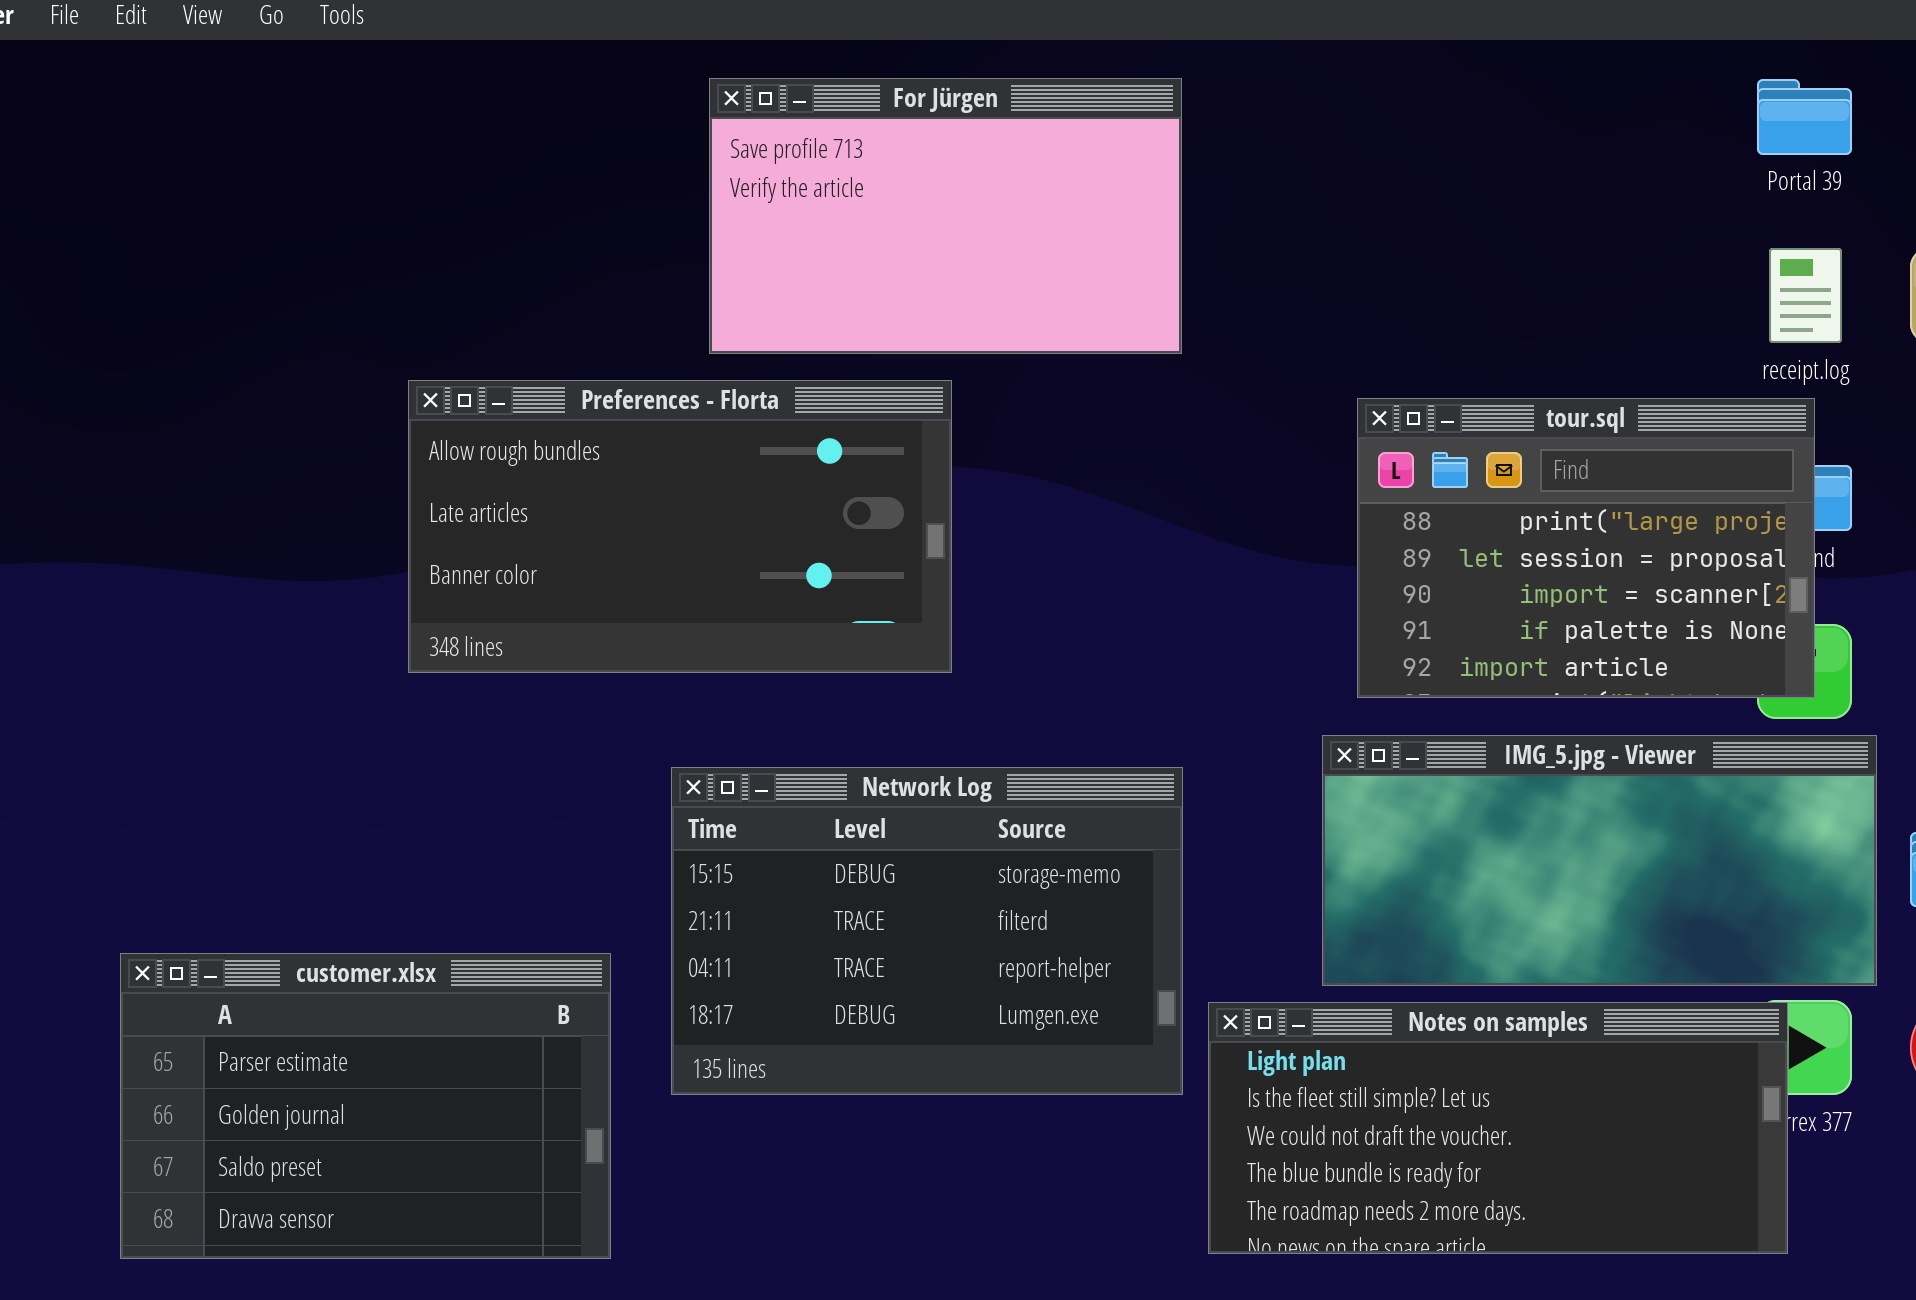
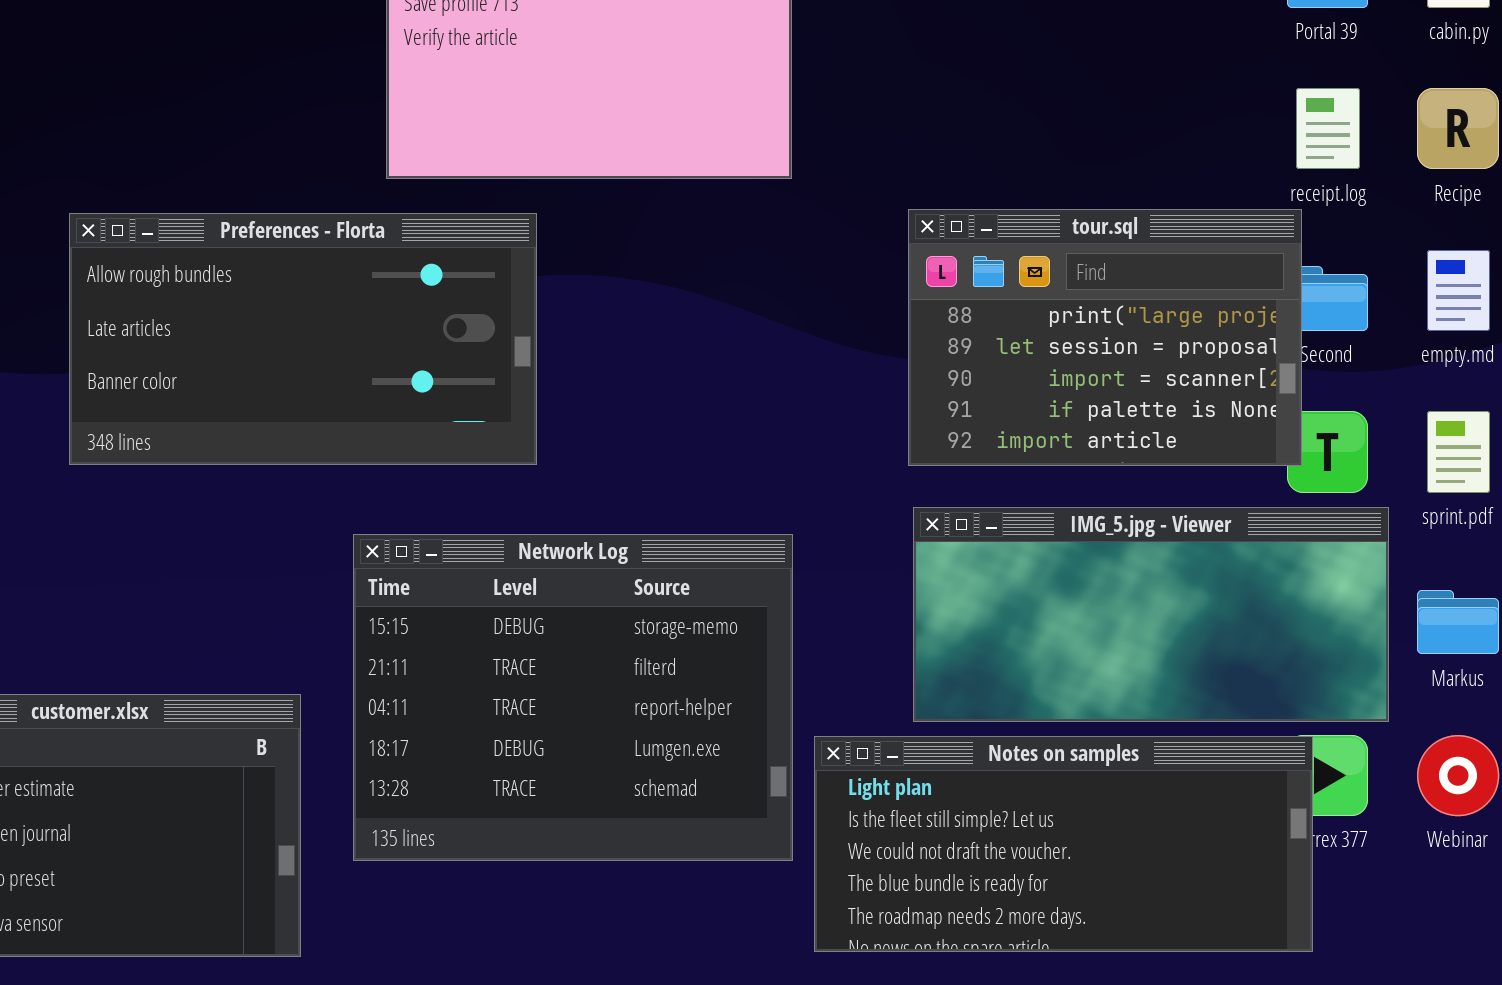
Preferences - Florta: [408,380,952,673] -> [69,213,537,465], moved
tour.sql: [1357,398,1815,698] -> [908,209,1302,466], moved
Network Log: [671,767,1183,1095] -> [353,534,793,861], resized

